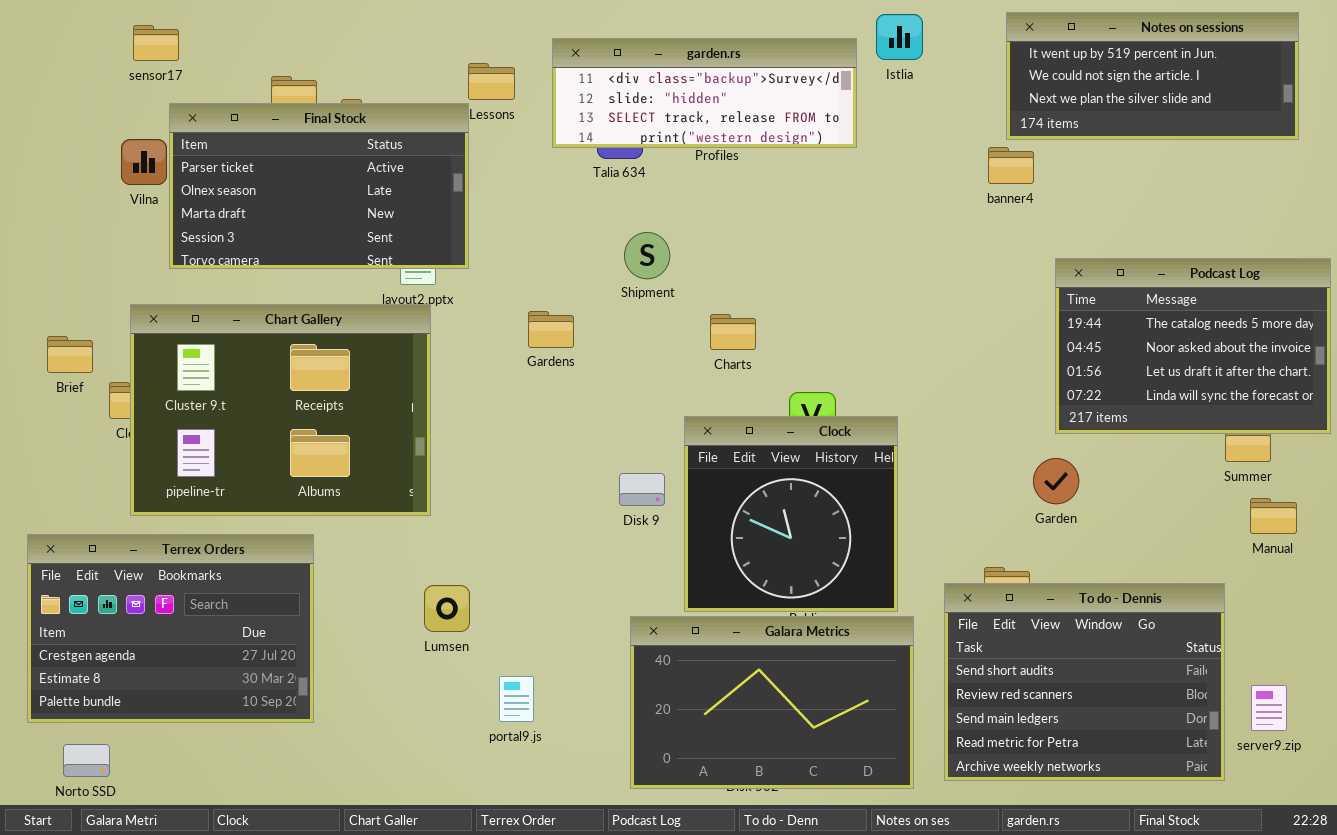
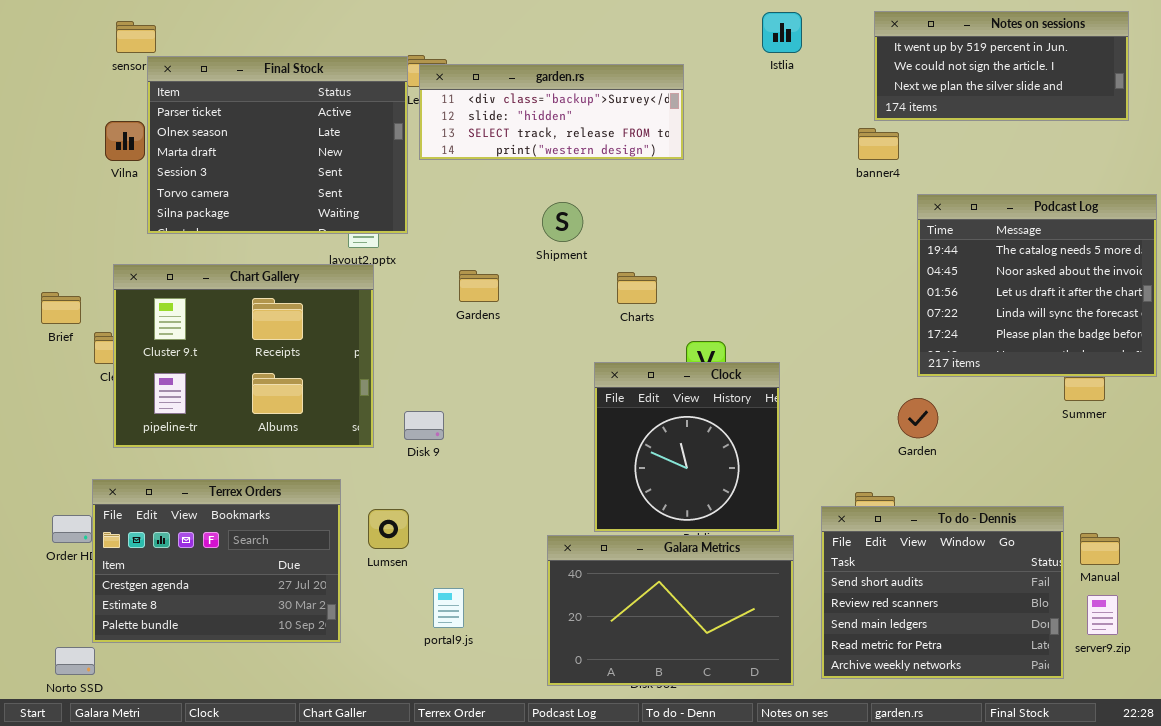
garden.rs: [552,38,857,148] -> [419,64,684,160], moved
Final Stock: [169,103,469,269] -> [147,56,408,234], resized
Podcast Log: [1055,258,1331,434] -> [917,194,1157,377], resized
Disk 9: [619,473,665,506] -> [404,411,444,440], moved
Manual: [1250,498,1297,534] -> [1080,533,1120,565], moved
Terrex Orders: [27,534,314,723] -> [92,479,341,643], moved

